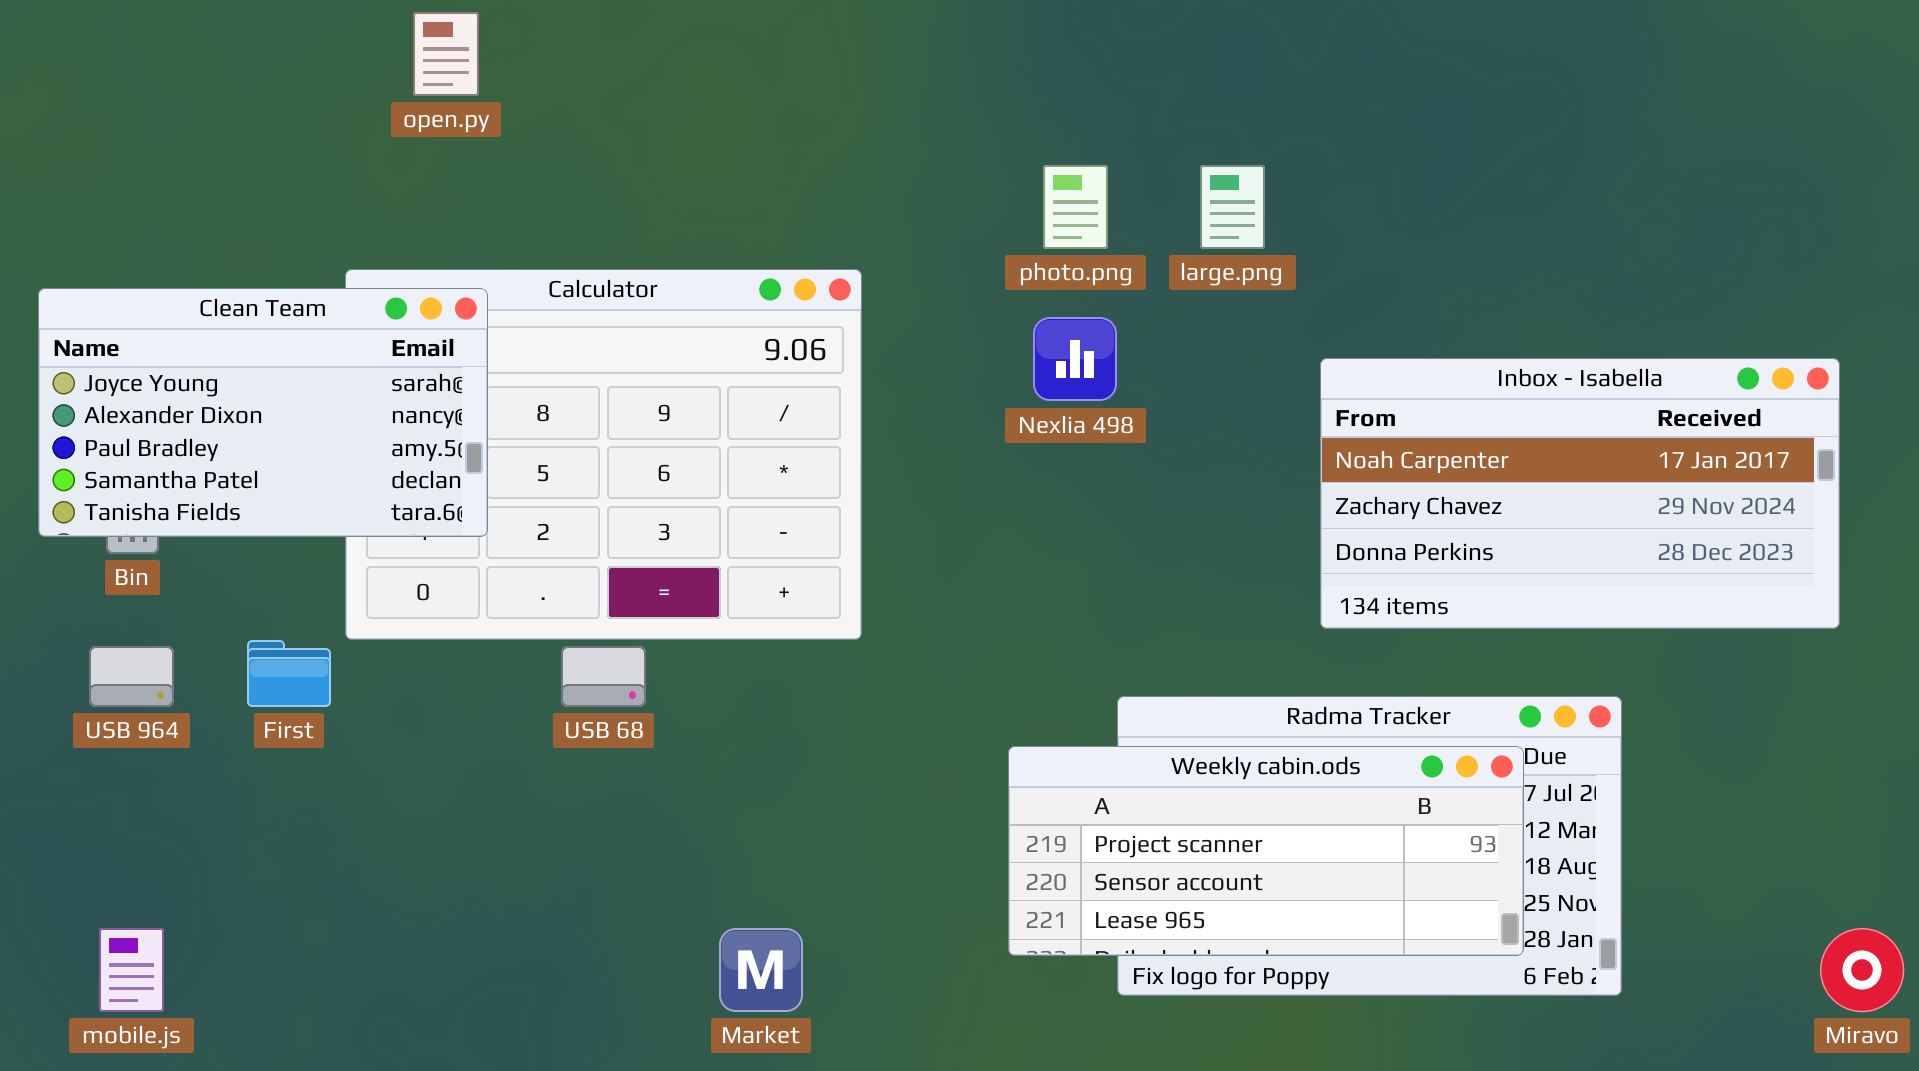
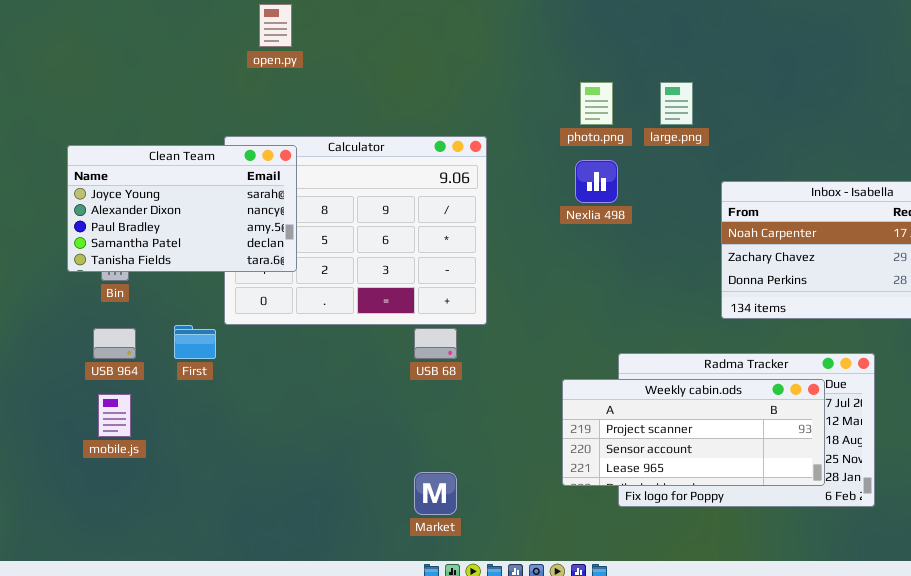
USB 68: [561,646,646,707] -> [414,328,457,359], moved
mobile.js: [99,928,164,1012] -> [98,394,131,437], moved

